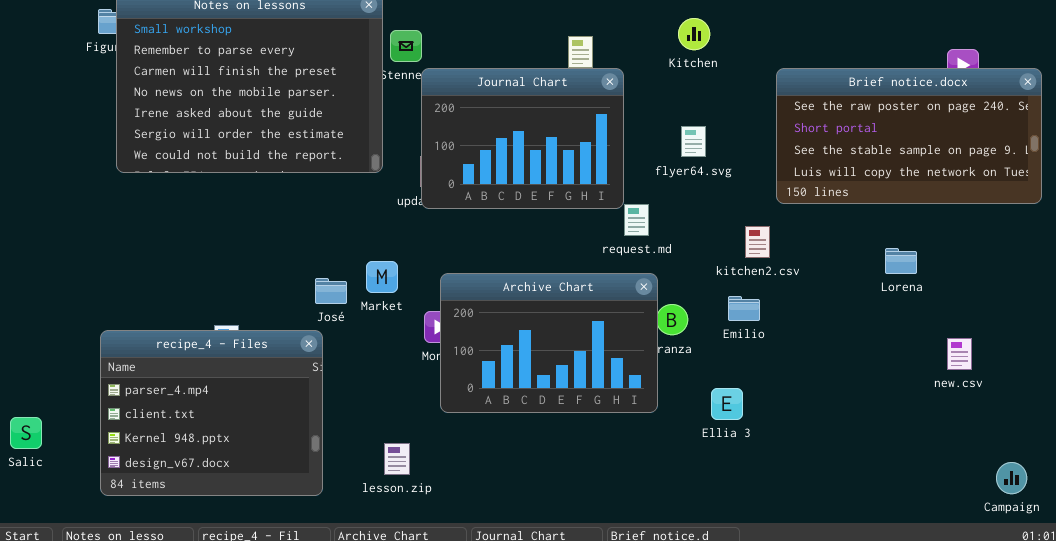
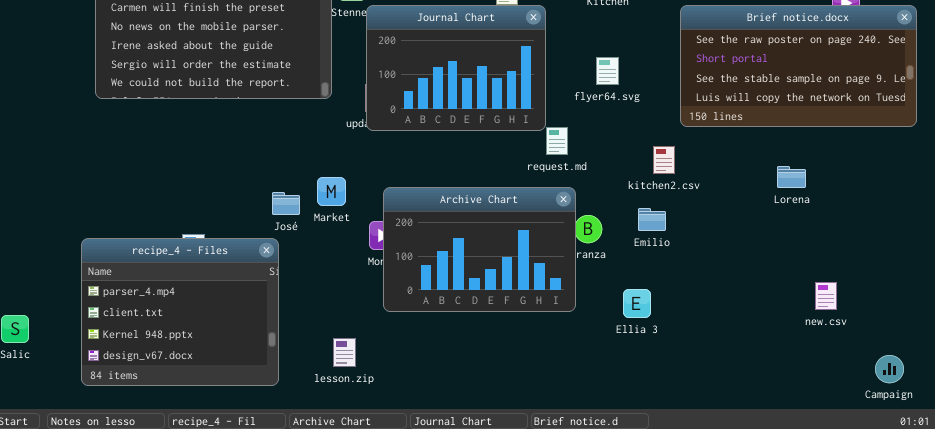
new.csv: [947,338,972,370] -> [815,282,837,310], moved

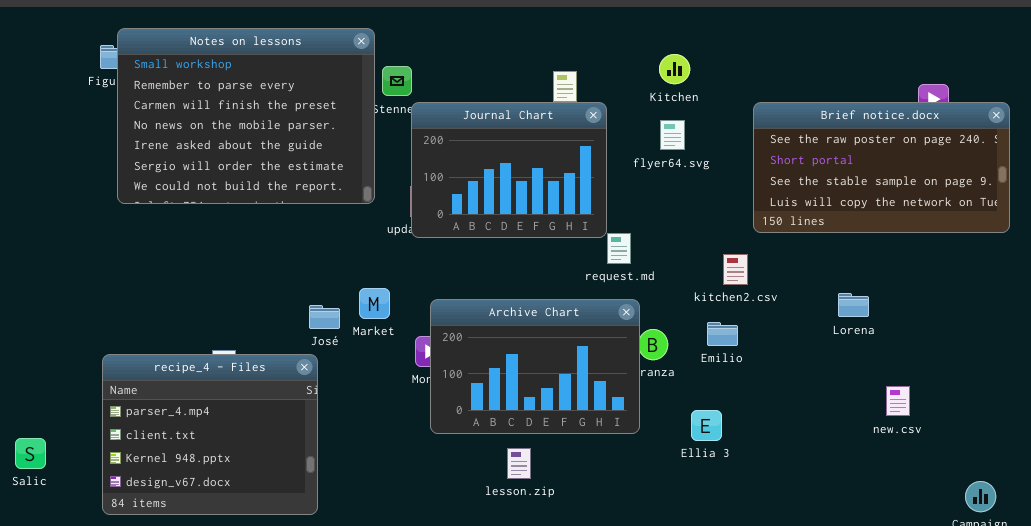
flyer64.svg: [596,57,619,85] -> [660,120,685,150], moved
Lorena: [777,166,806,188] -> [838,293,869,317], moved
new.csv: [815,282,837,310] -> [886,386,910,416], moved
lesson.zip: [333,338,356,367] -> [507,448,531,479], moved

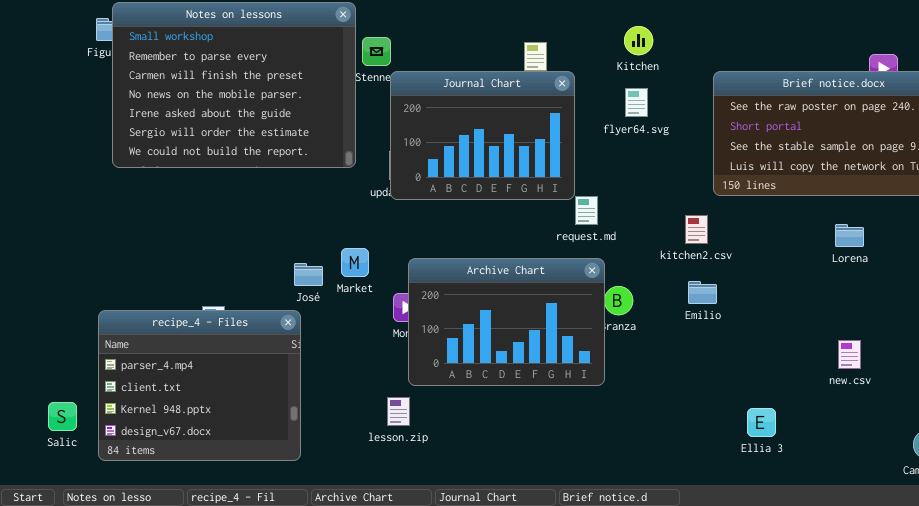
Lorena: [838,293,869,317] -> [835,224,864,247], moved
Emilio: [707,322,738,346] -> [688,281,717,304], moved
Ellia 3: [691,410,722,441] -> [747,408,776,437], moved
Salic: [15,438,46,469] -> [48,402,77,431], moved
lesson.zip: [507,448,531,479] -> [387,397,410,426], moved

